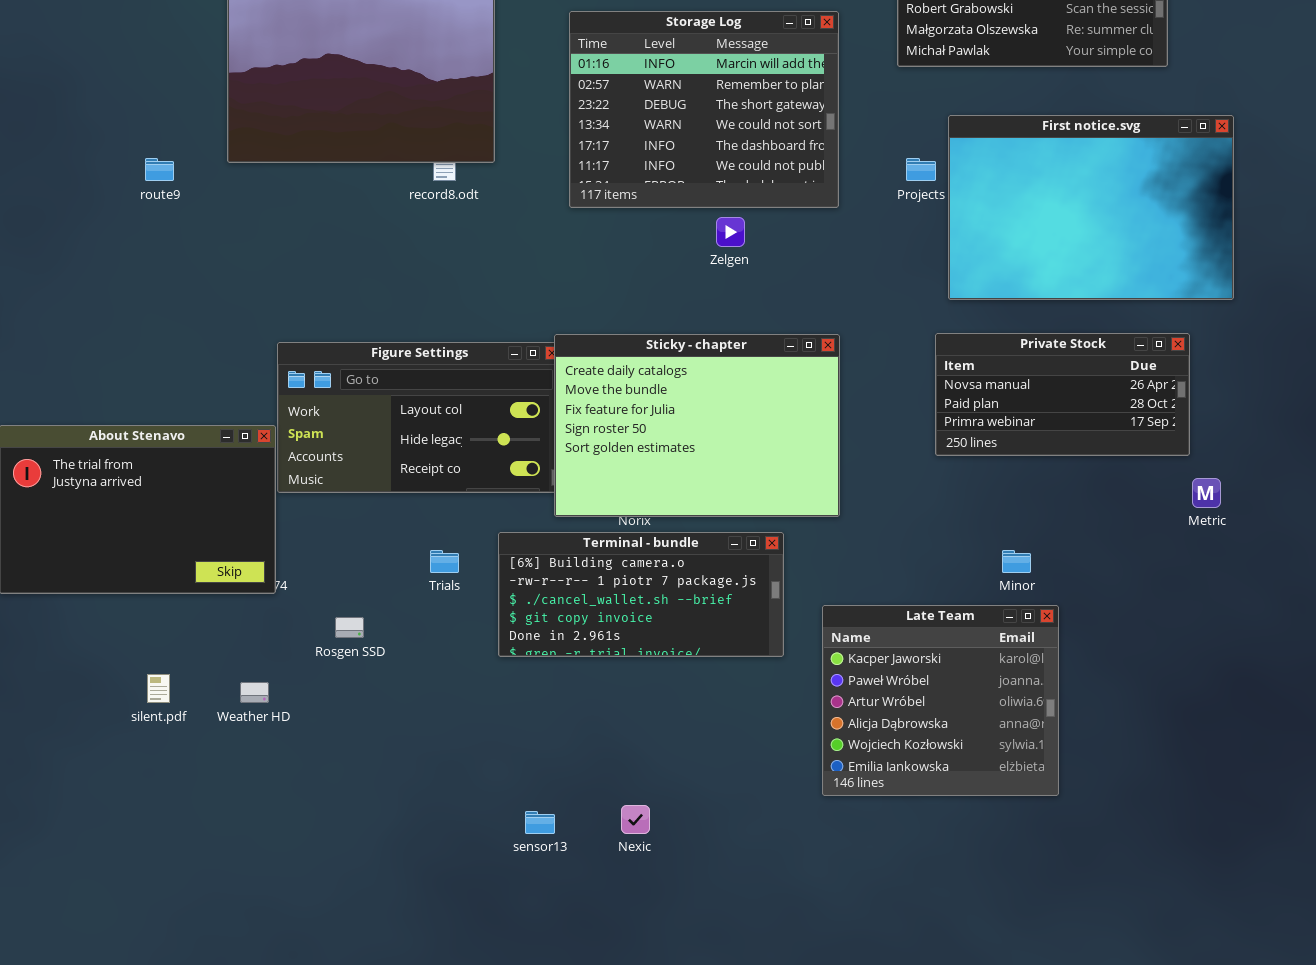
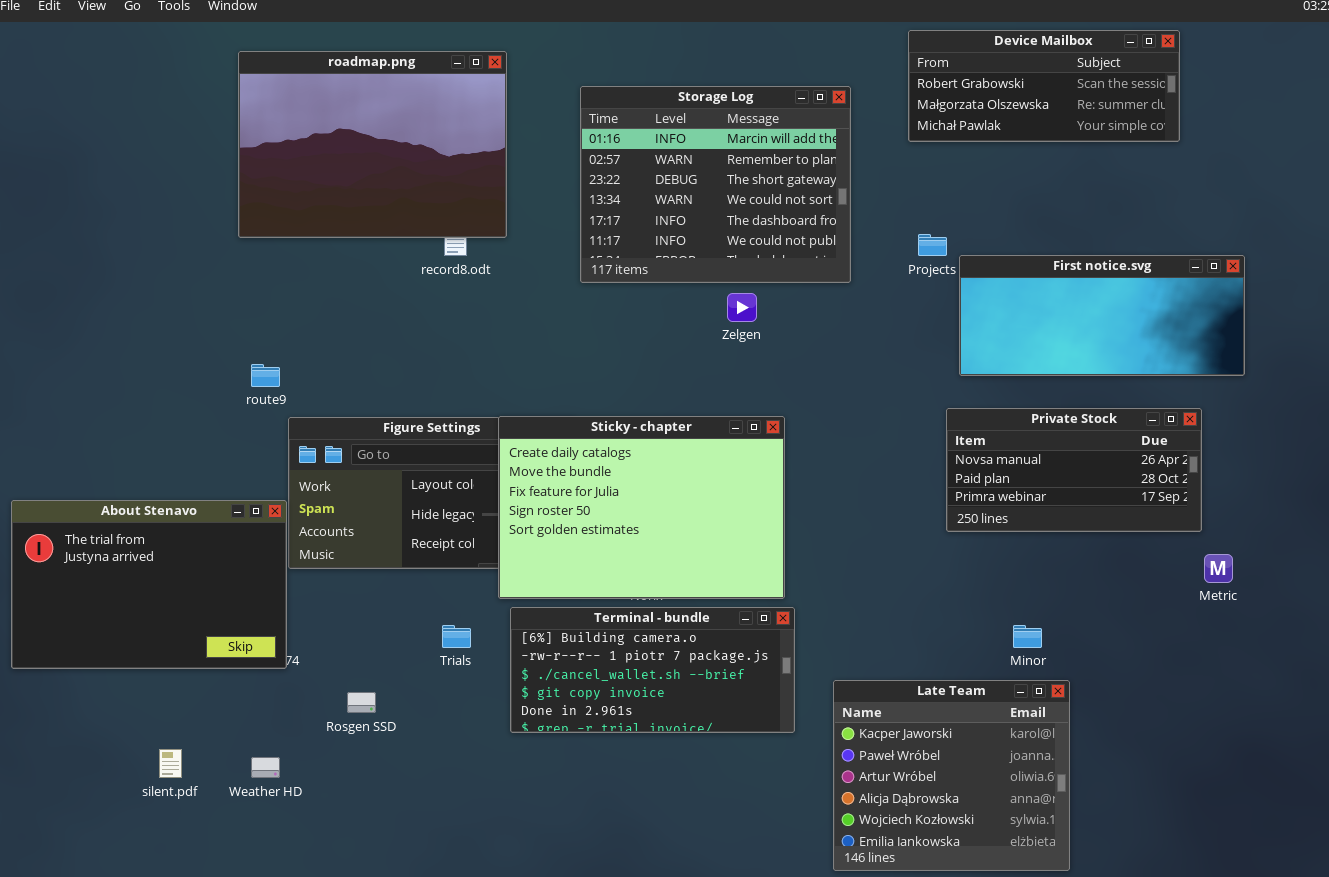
First notice.svg: [948,115,1234,300] -> [959,255,1245,376], resized
route9: [145,158,174,181] -> [251,364,280,387], moved
Sticky - chapter: [554,334,840,517] -> [498,416,785,599], moved

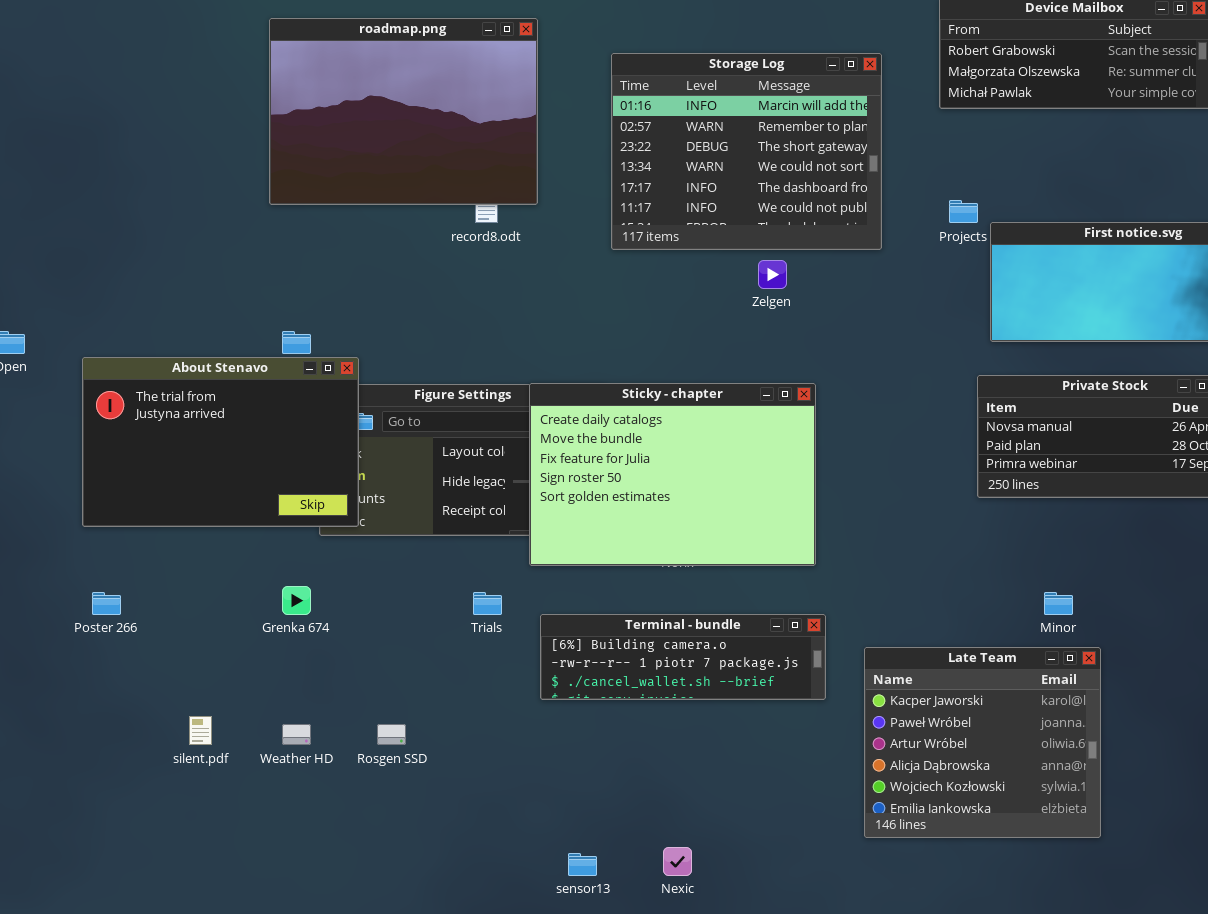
About Stenavo: [11,500,287,669] -> [82,357,359,527], moved
Terminal - bundle: [510,607,795,733] -> [540,614,826,700], resized
Rosgen SSD: [347,692,376,713] -> [377,724,406,745], moved

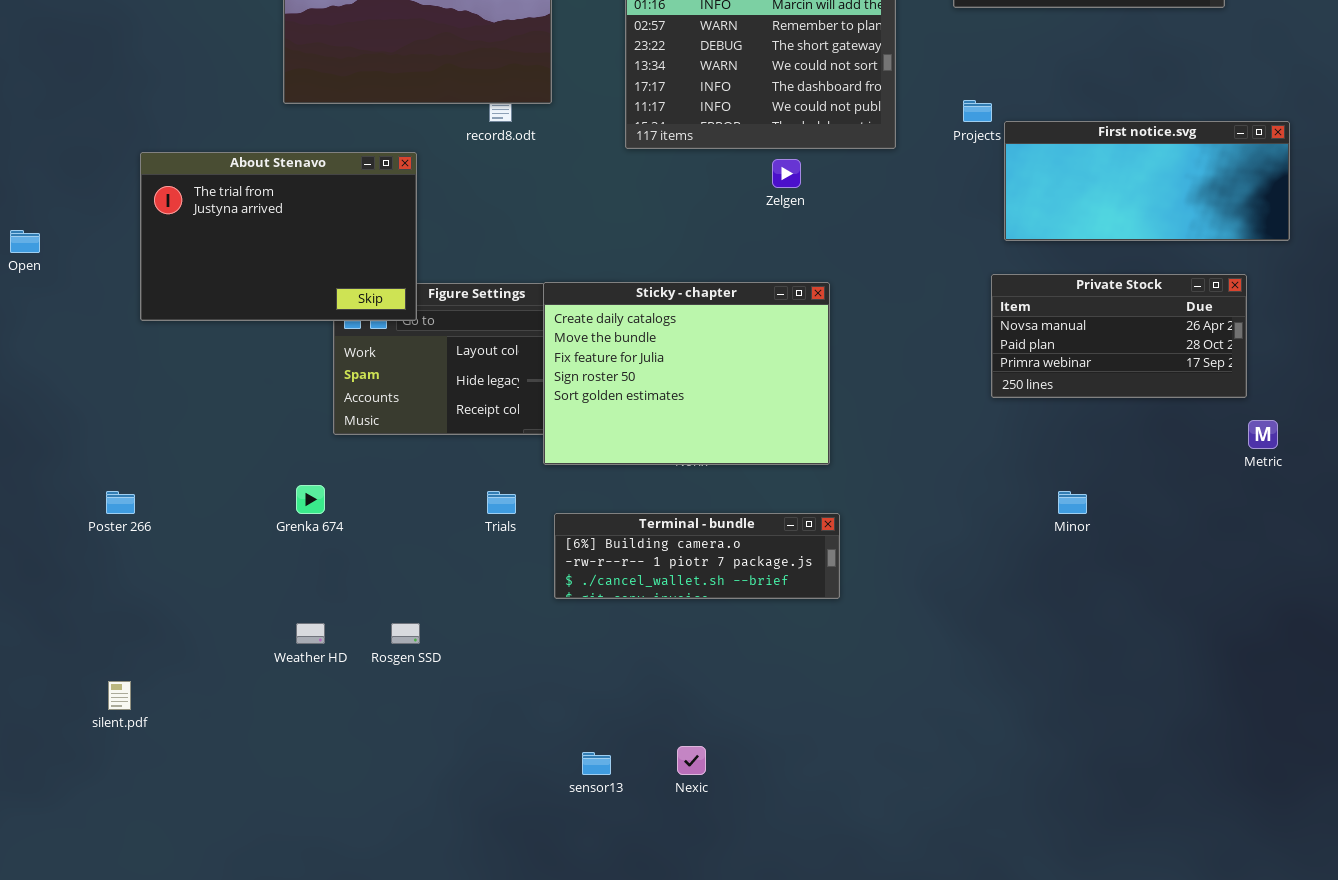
About Stenavo: [82,357,359,527] -> [140,152,417,321], moved
Late Team: [864,647,1101,838] -> none, closed
silent.pdf: [189,716,212,745] -> [108,681,131,710], moved

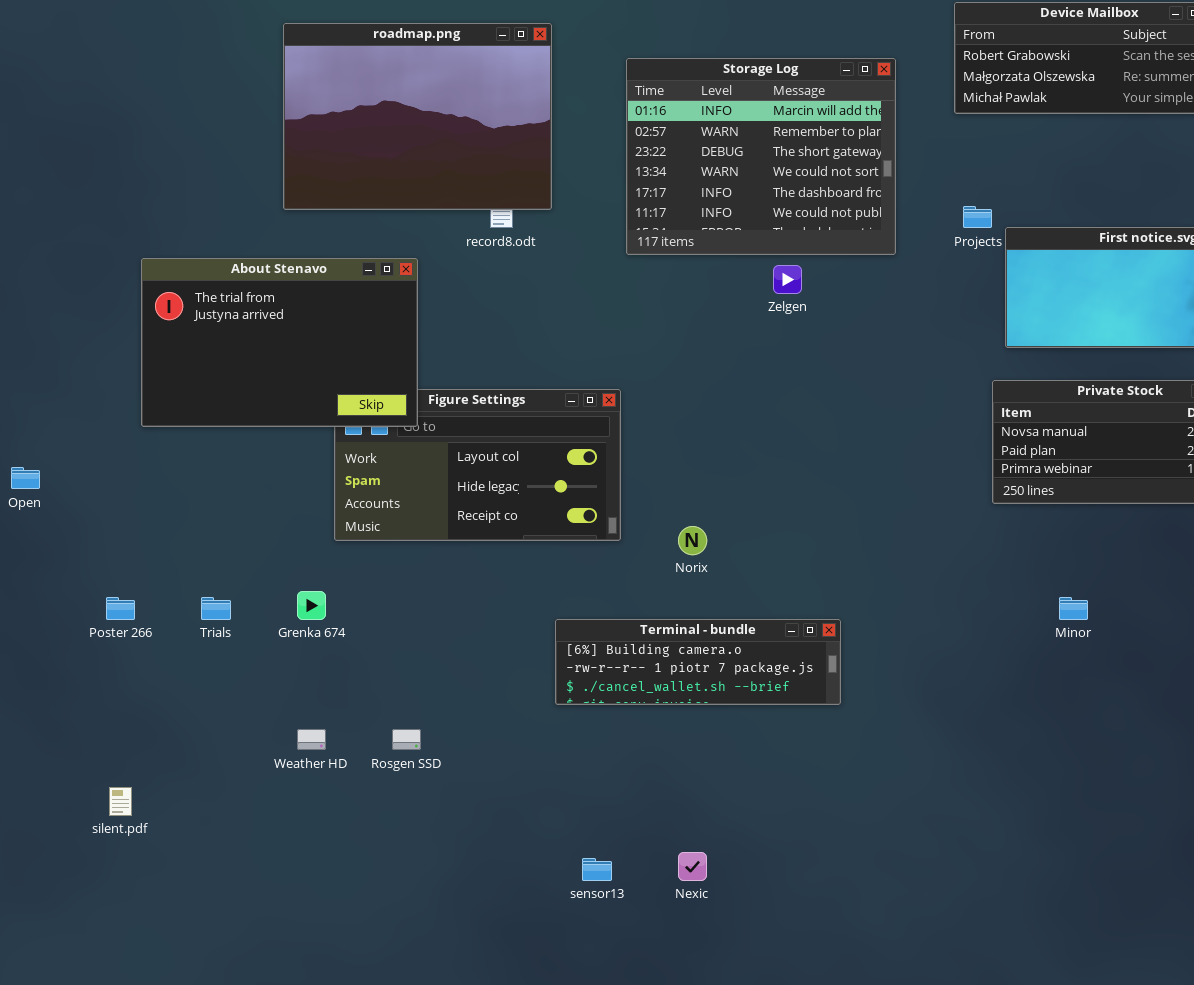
Open: [10,230,40,253] -> [11,467,40,489], moved
Sticky - chapter: [543,282,830,465] -> none, closed
Trials: [487,491,516,514] -> [201,597,231,620], moved

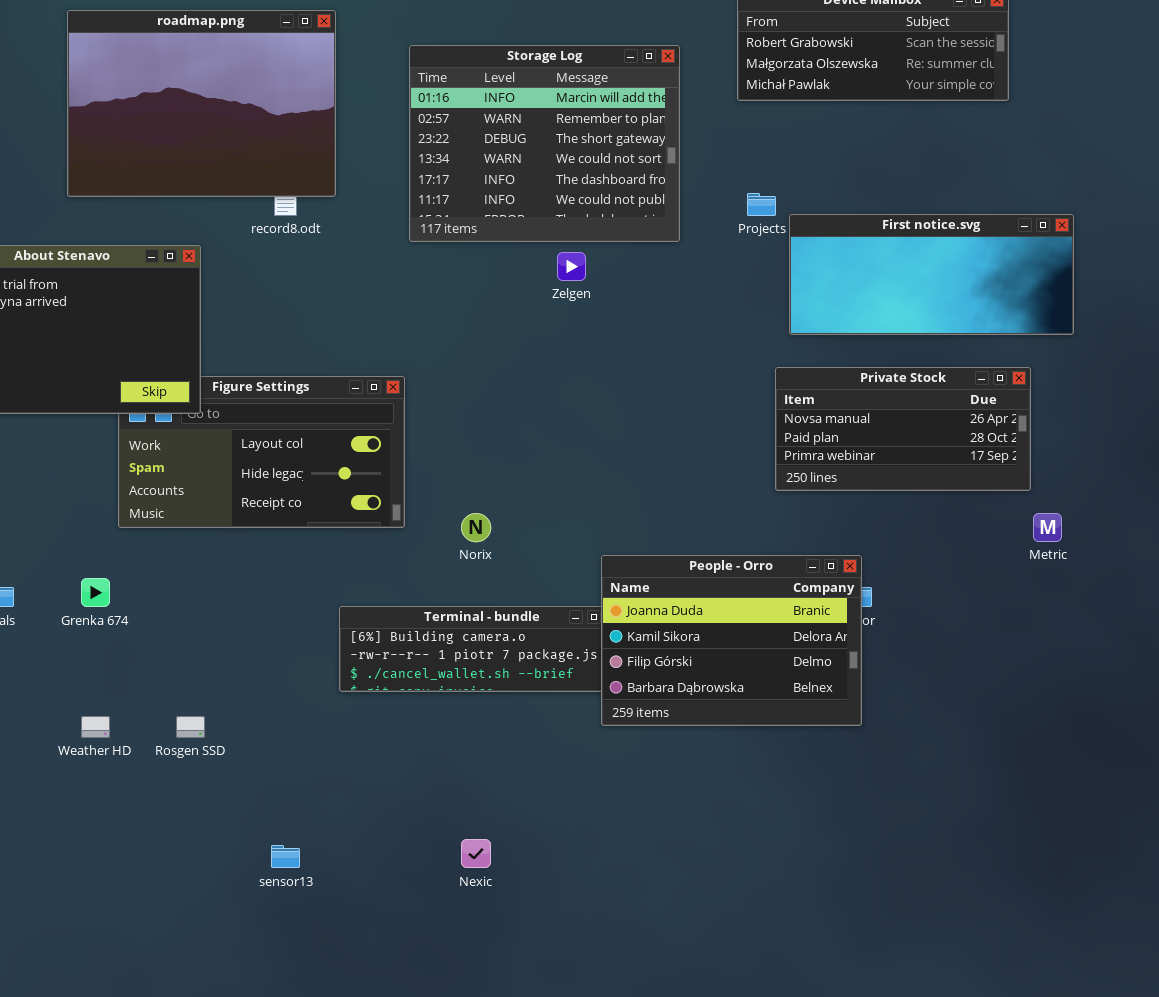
People - Orro: none -> [601,555,862,726], opened
sensor13: [582,858,612,881] -> [271,845,300,868], moved

